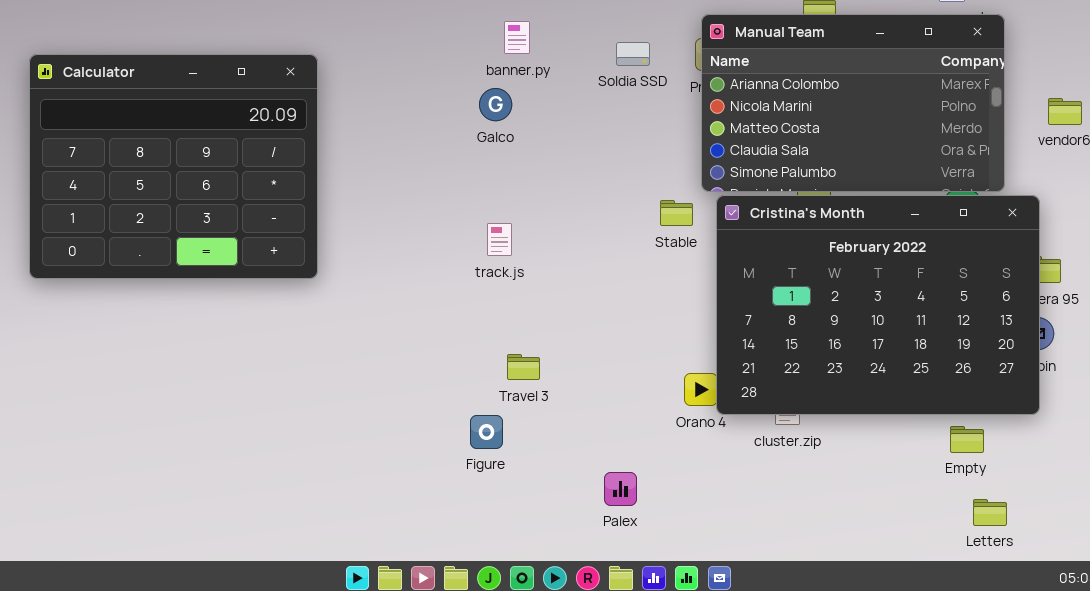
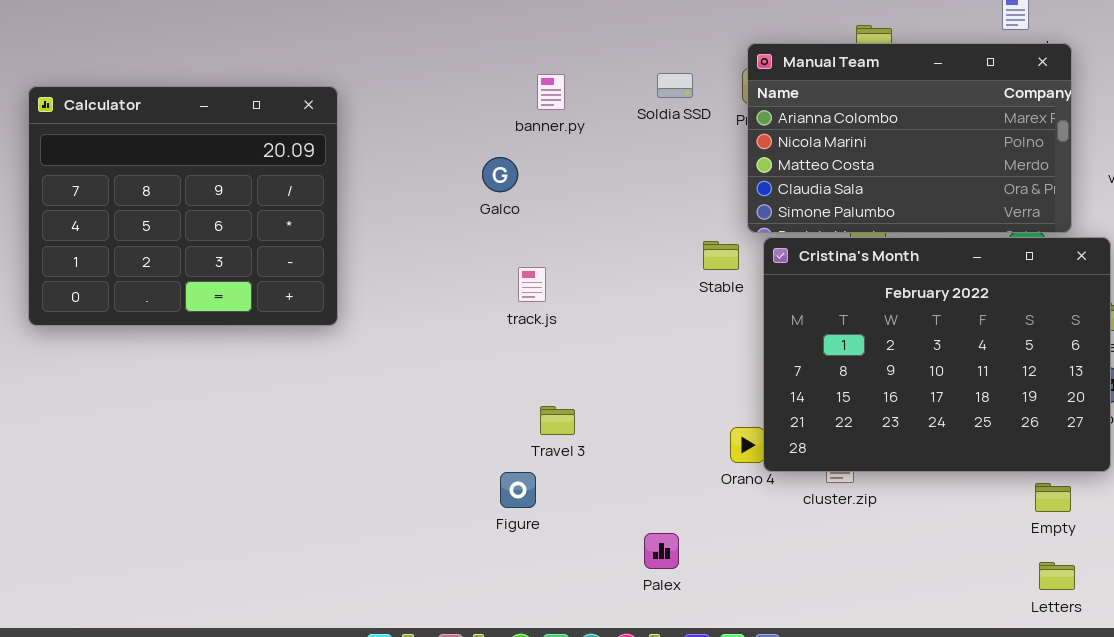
banner.py: [504,21,530,54] -> [537,74,565,110], moved
Galco: [479,88,512,121] -> [482,157,518,192], moved
Empty: [950,426,984,453] -> [1035,483,1071,512], moved

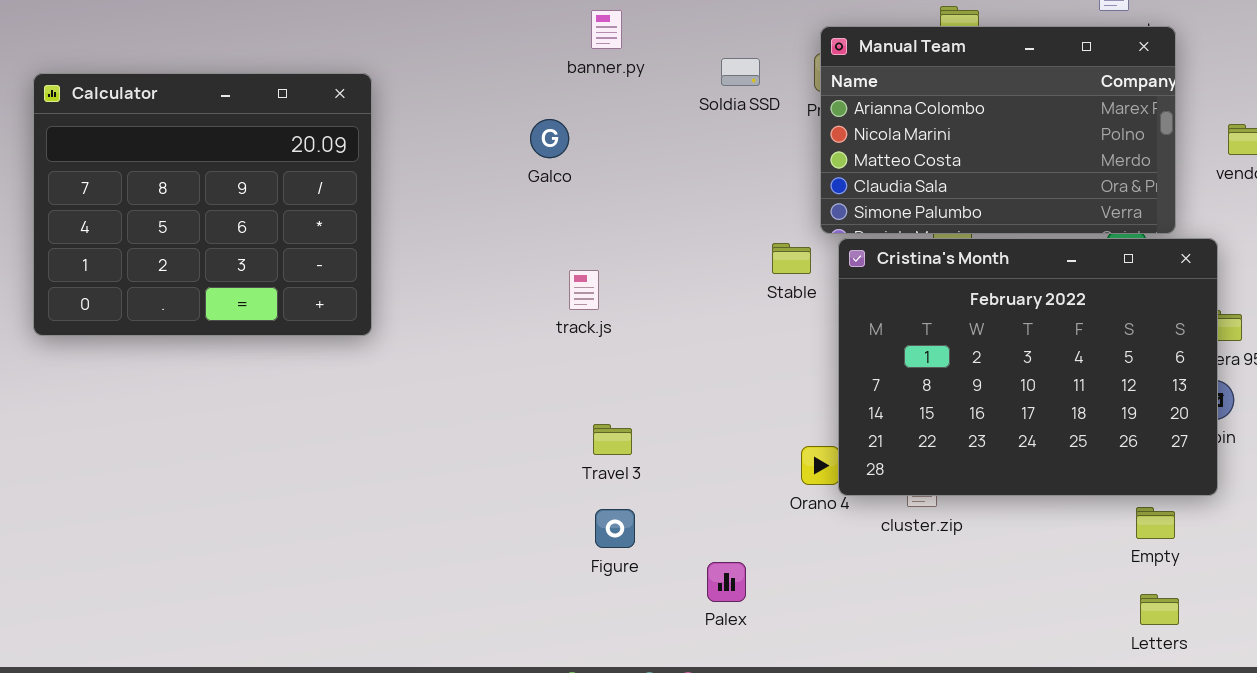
banner.py: [537,74,565,110] -> [591,10,622,49], moved
Galco: [482,157,518,192] -> [530,119,569,158], moved
Figure: [500,472,536,508] -> [595,509,635,548], moved

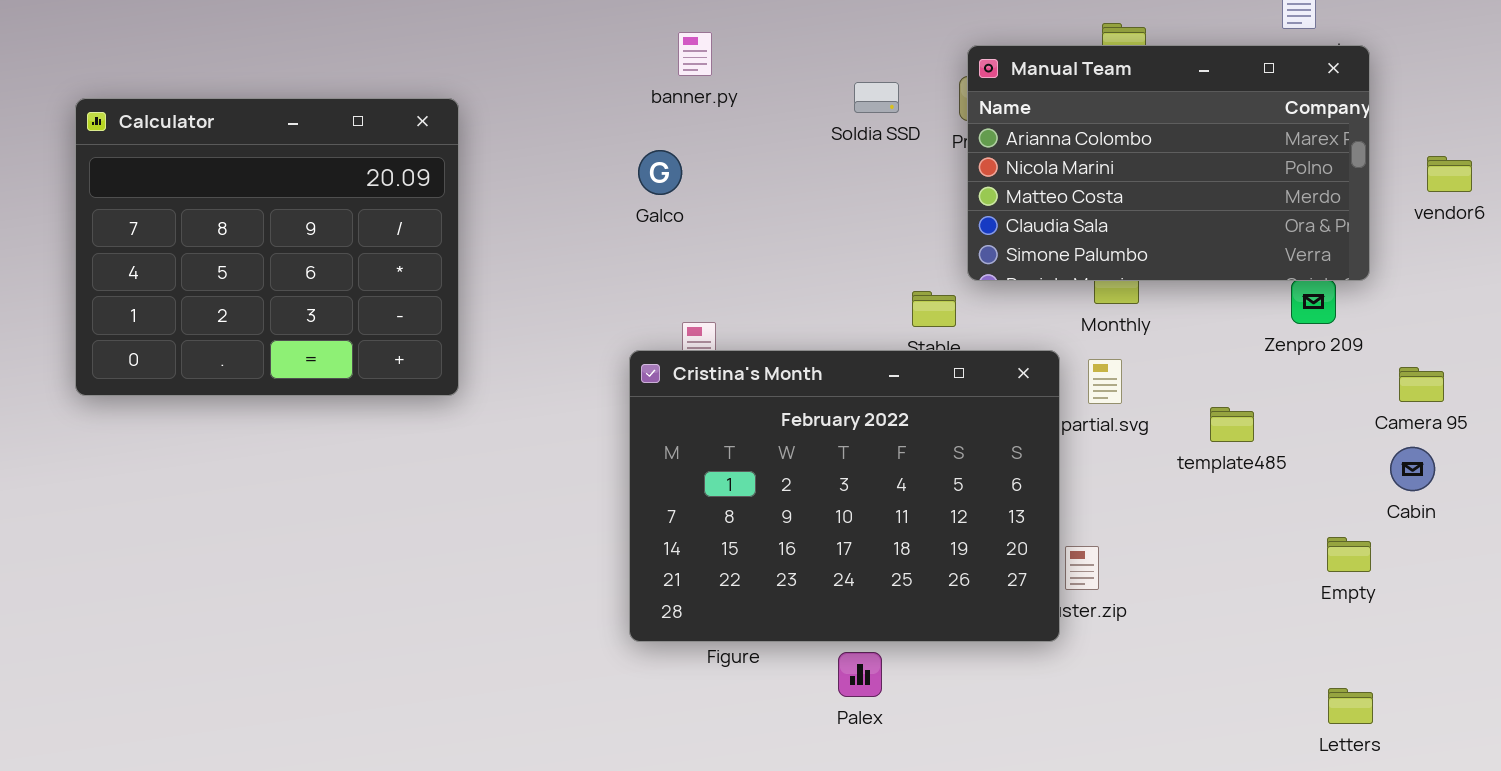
banner.py: [591,10,622,49] -> [678,32,712,76], moved
Cristina's Month: [838,238,1218,496] -> [629,350,1060,642], moved
Empty: [1136,507,1175,539] -> [1327,537,1371,572], moved

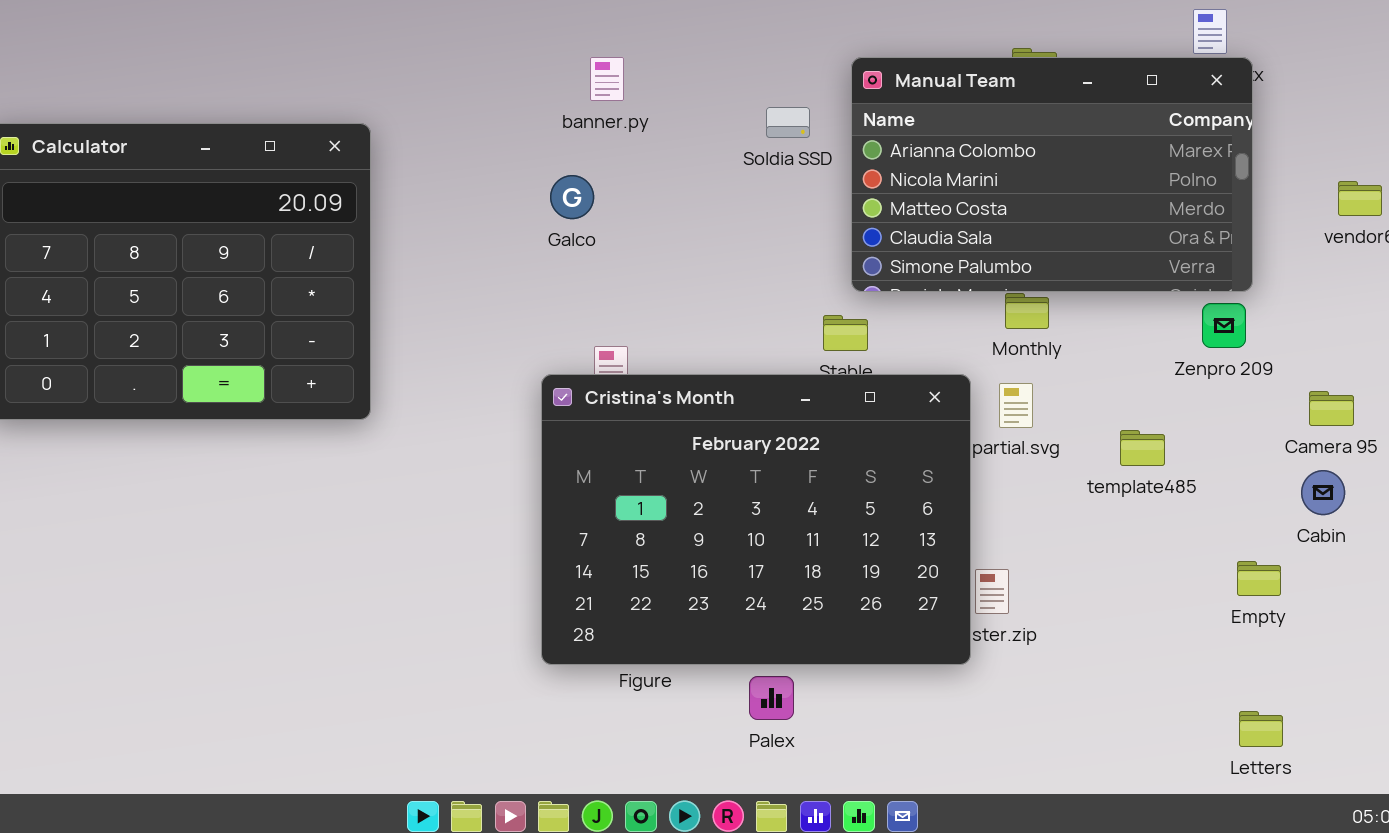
Manual Team: [967,45,1370,281] -> [851,57,1253,292], moved

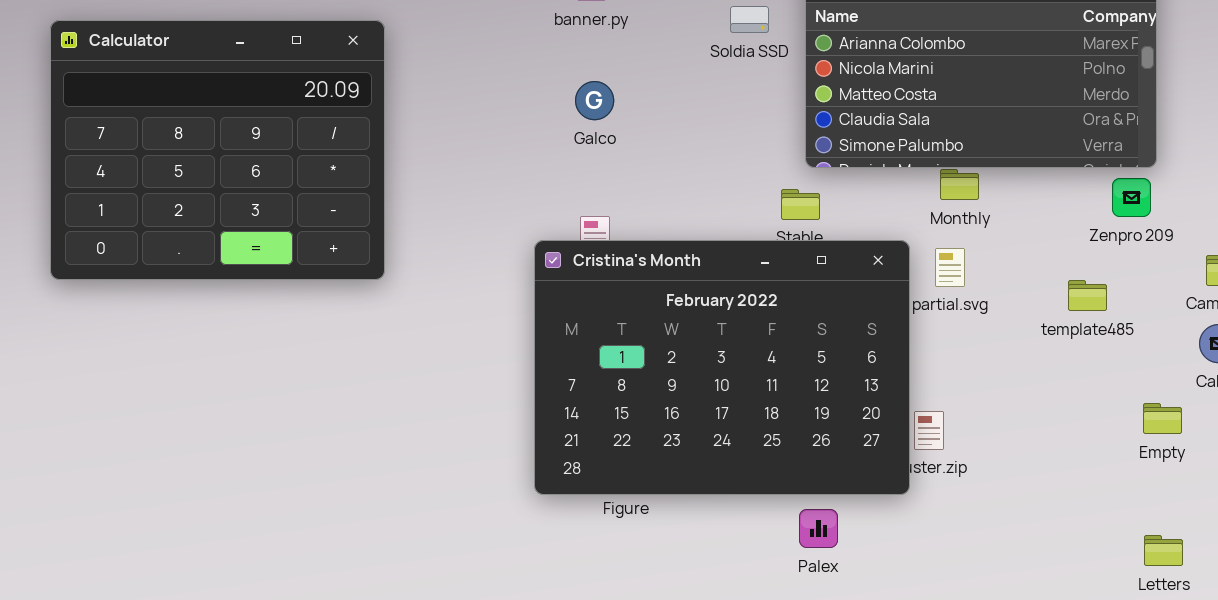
Galco: [550,175,594,219] -> [575,81,614,120], moved
template485: [1120,430,1165,466] -> [1068,280,1107,311], moved
Palex: [749,676,794,720] -> [799,509,838,548], moved

